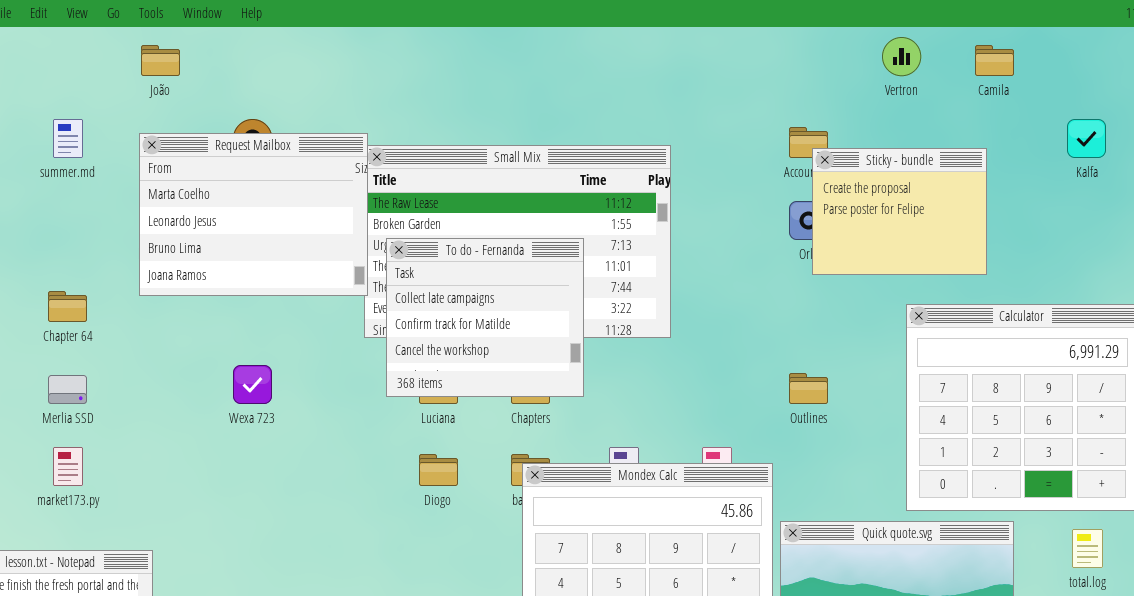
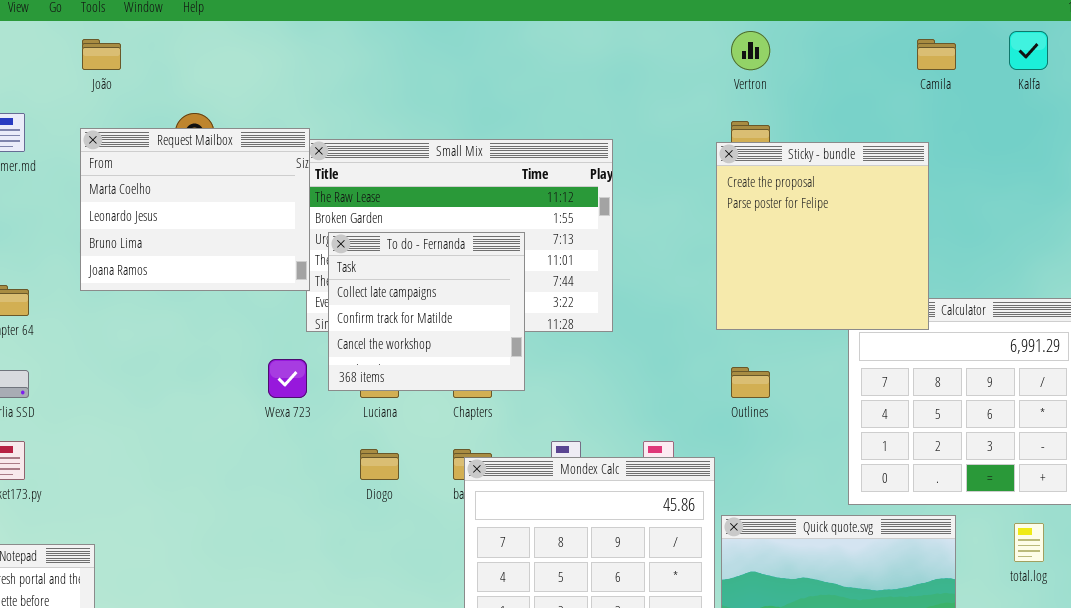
Vertron: [882,37,921,76] -> [731,31,770,70], moved
Kalfa: [1067,119,1106,158] -> [1009,31,1048,70], moved
Sticky - bundle: [812,148,987,275] -> [716,142,929,330], resized
Wexa 723: [233,365,272,404] -> [268,359,307,398], moved

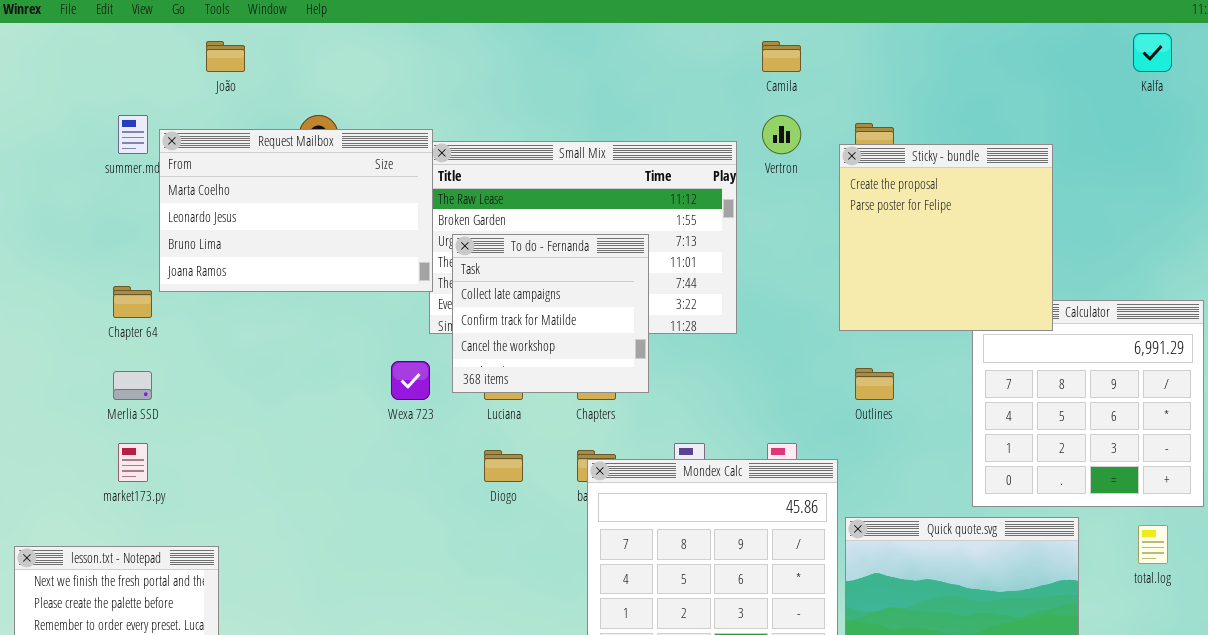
Vertron: [731,31,770,70] -> [762,115,801,154], moved
Camila: [917,39,956,70] -> [762,41,801,72], moved
Request Mailbox: [80,128,310,291] -> [159,129,433,292], resized

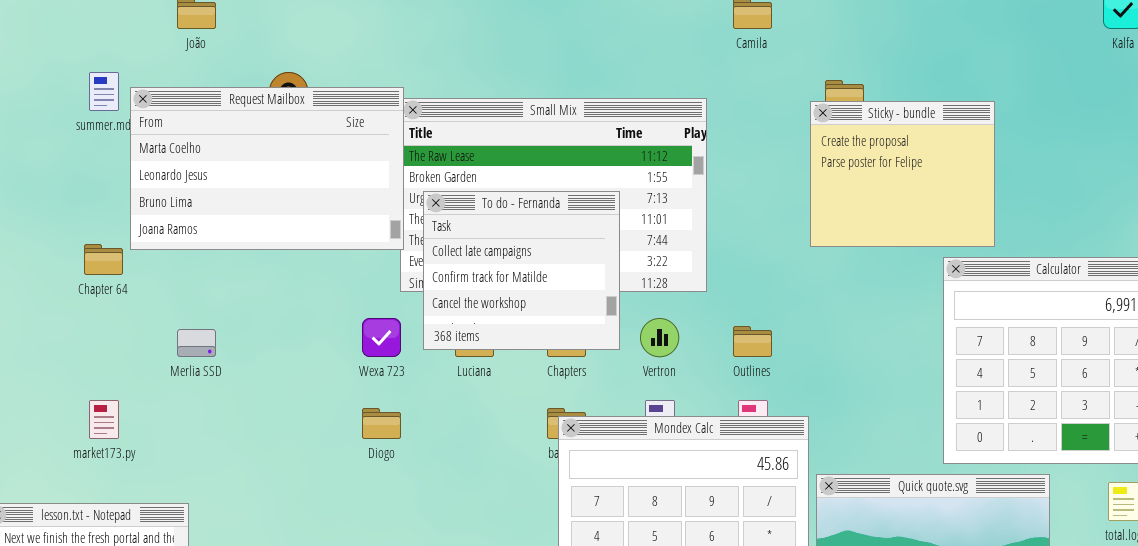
Vertron: [762,115,801,154] -> [640,318,679,357], moved
Sticky - bundle: [839,144,1053,331] -> [810,101,995,247], resized
Outlines: [855,368,894,400] -> [733,326,772,357], moved
Merlia SSD: [113,371,152,400] -> [177,329,216,357], moved
Diogo: [484,450,523,482] -> [362,408,401,439], moved

